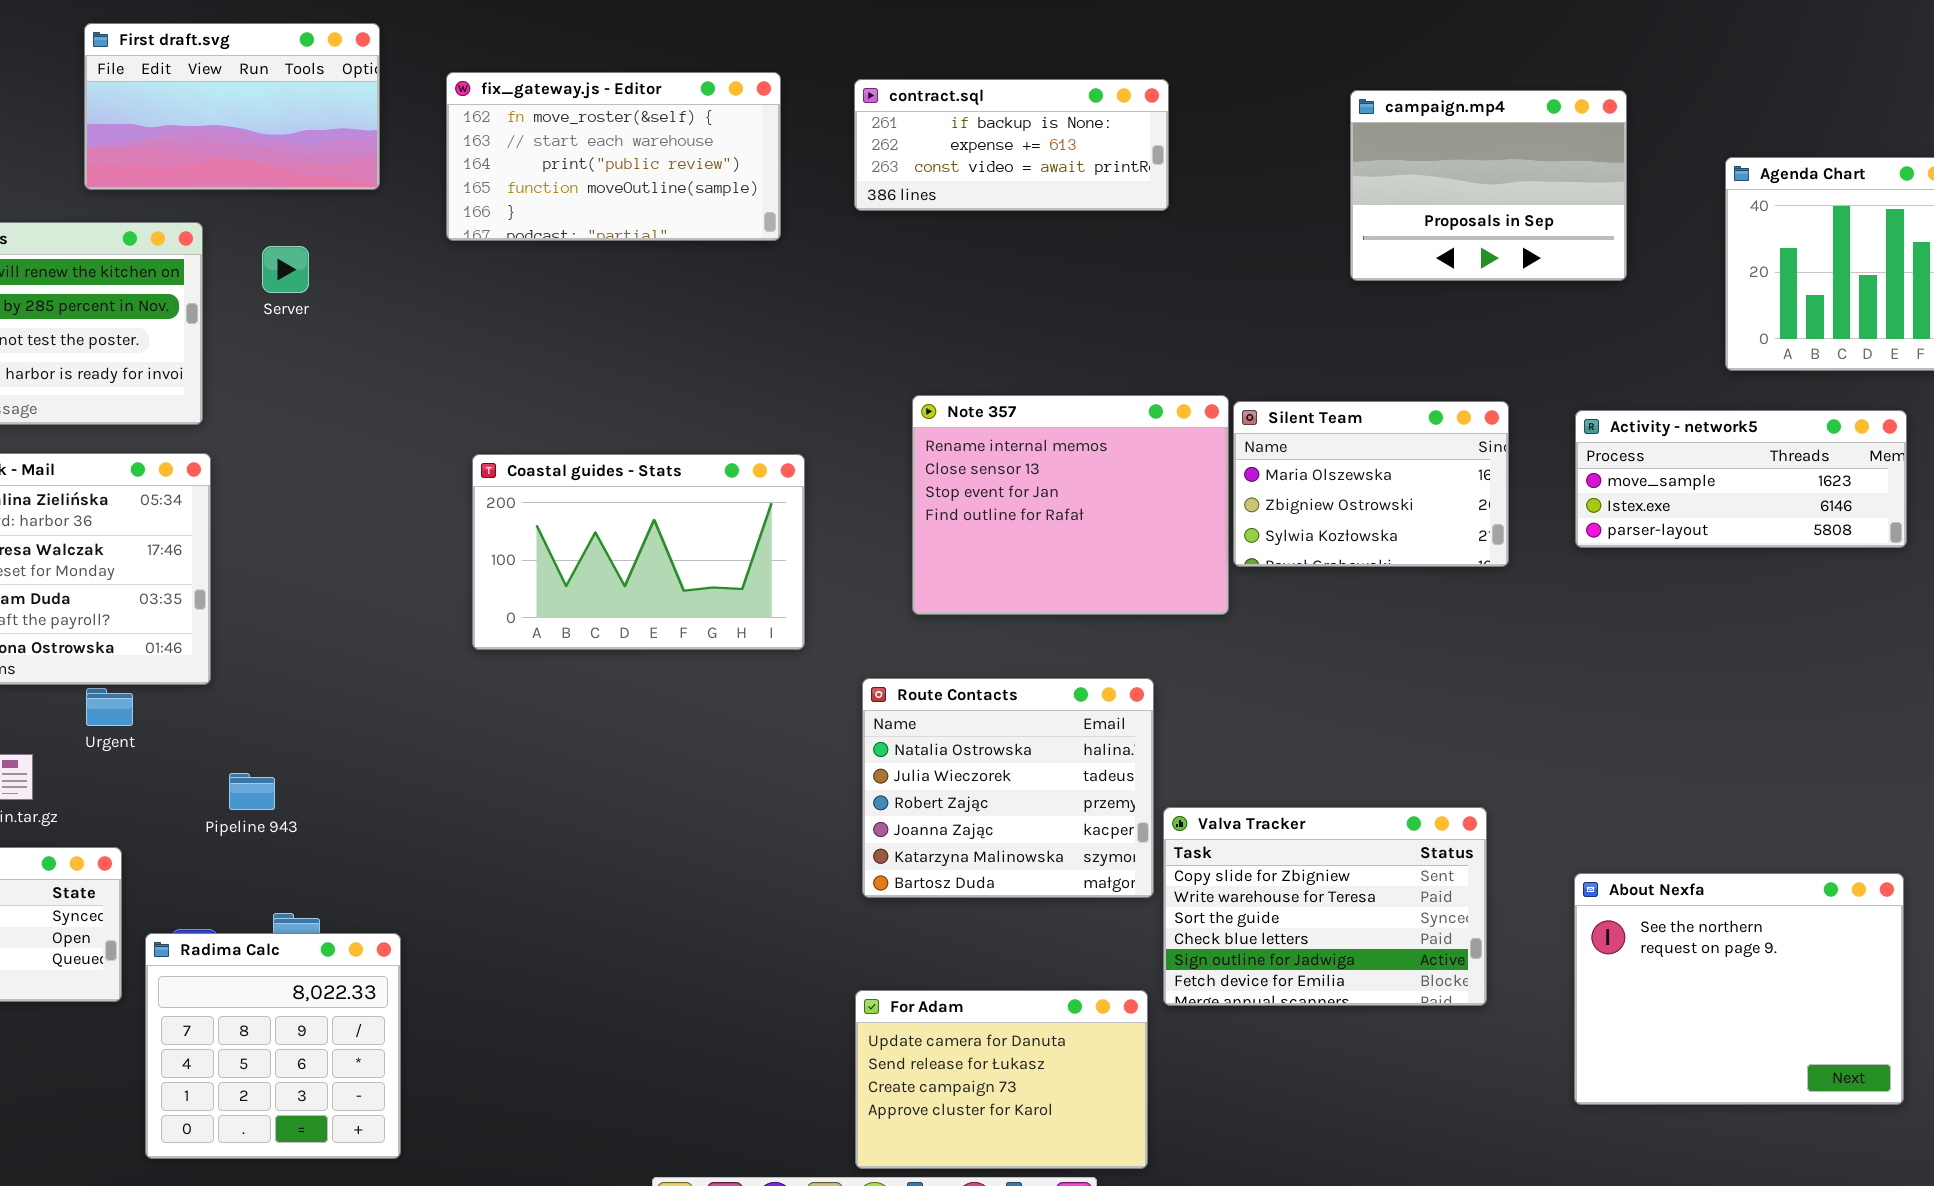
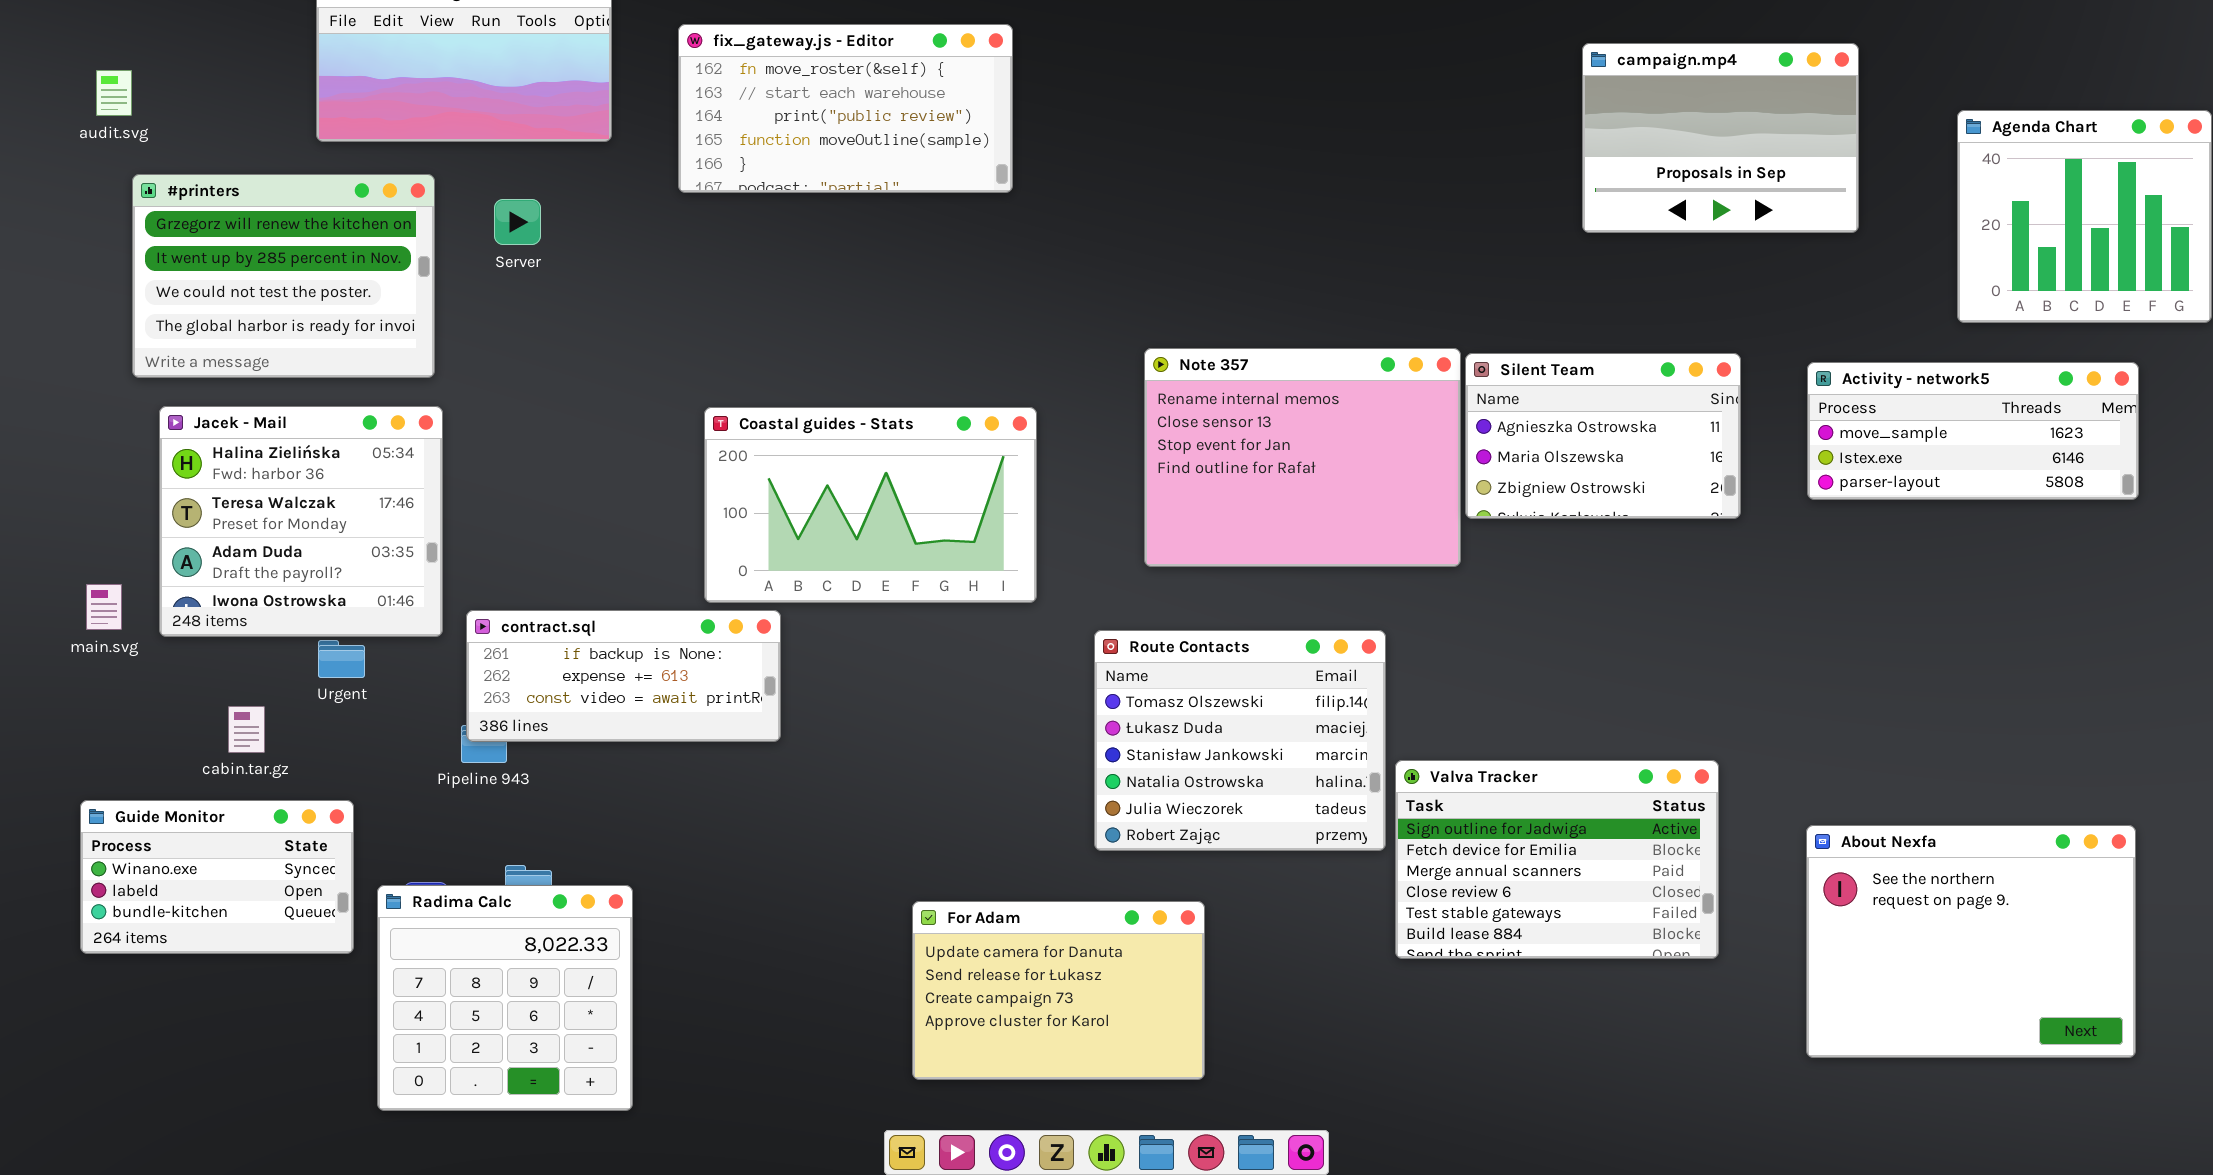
contract.sql: [854,79,1169,211] -> [466,610,781,742], moved
Silent Team: [1233,401,1509,567] -> [1465,353,1741,519], scrolled up 1 row
Route Contacts: [862,678,1154,898] -> [1094,630,1386,851], scrolled up 3 rows
Valva Tracker: [1163,807,1487,1006] -> [1395,760,1719,959], scrolled down 4 rows
For Adam: [855,990,1148,1169] -> [912,901,1205,1080], moved

